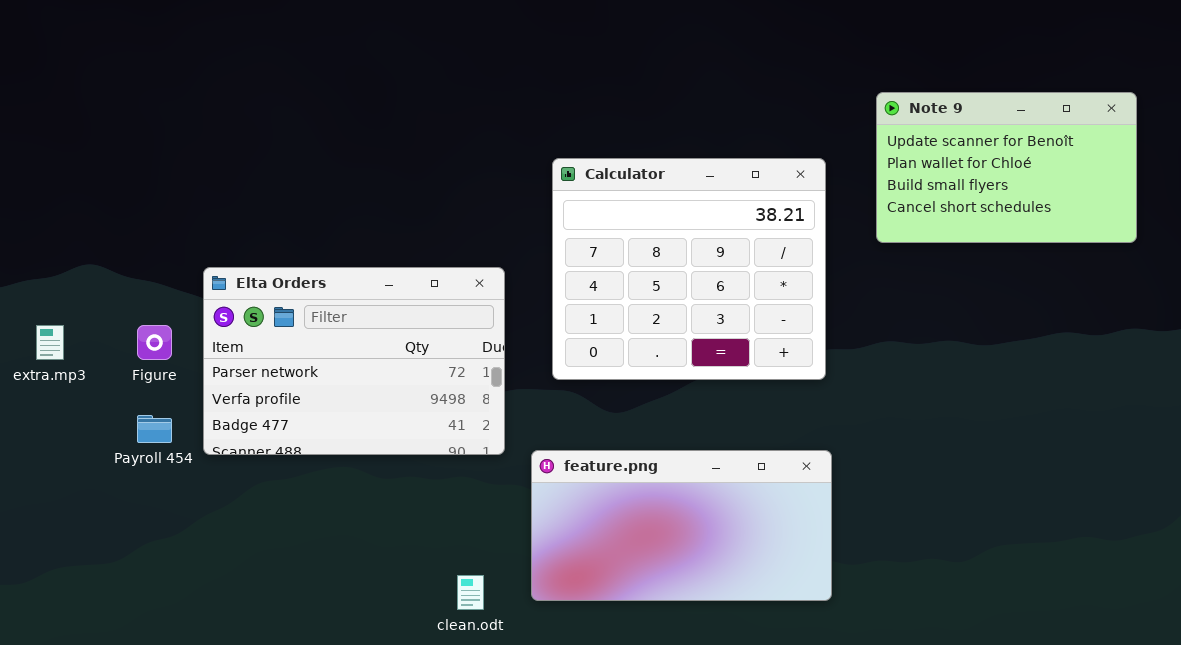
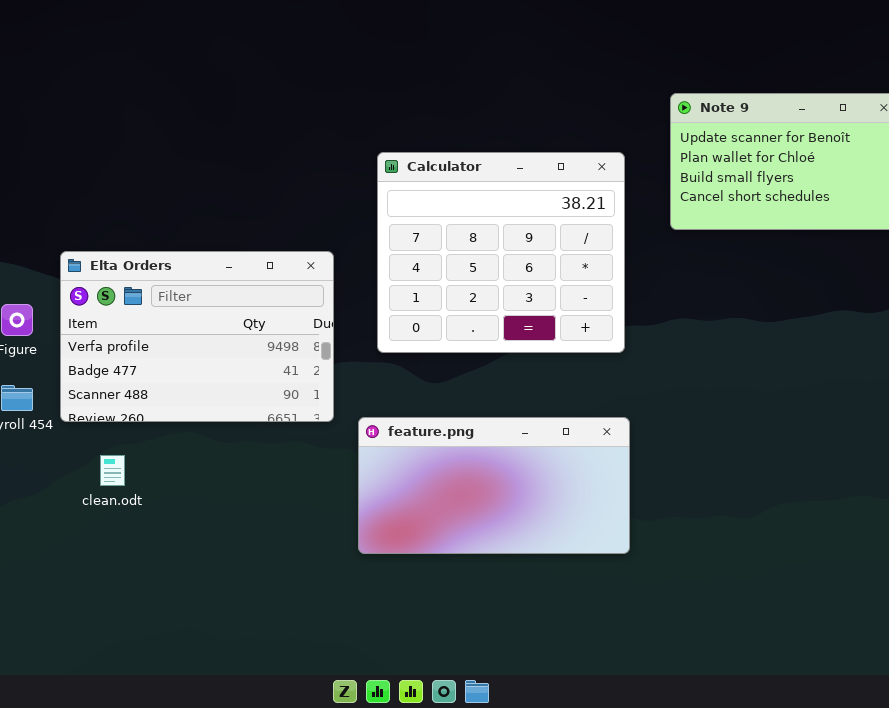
Elta Orders: [203,267,505,455] -> [60,251,334,422], scrolled down 1 row
clean.odt: [457,575,484,610] -> [100,455,125,486], moved

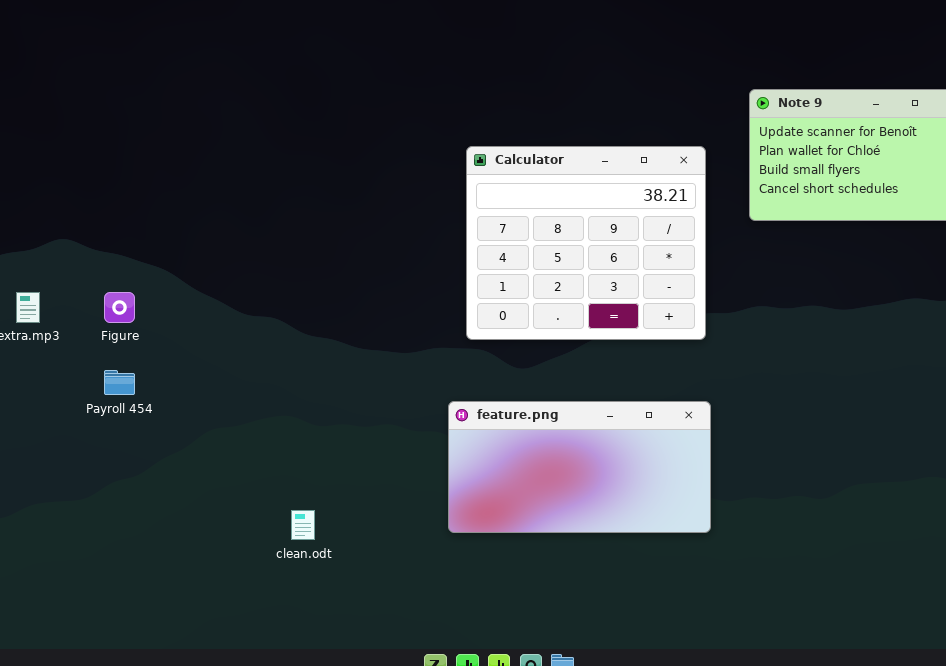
Elta Orders: [60,251,334,422] -> none, closed
clean.odt: [100,455,125,486] -> [291,510,315,540], moved

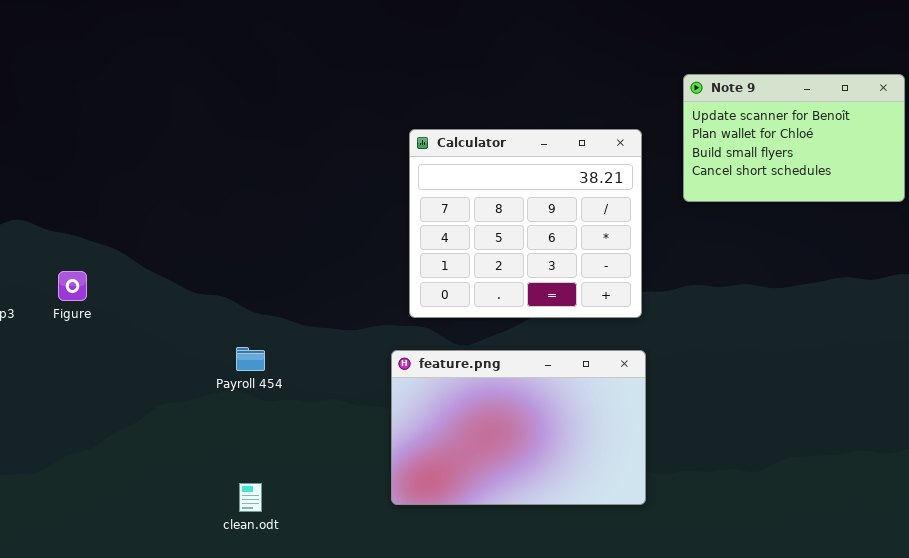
Payroll 454: [104,370,135,395] -> [236,347,265,371], moved
feature.png: [448,401,711,533] -> [391,350,646,505], resized

